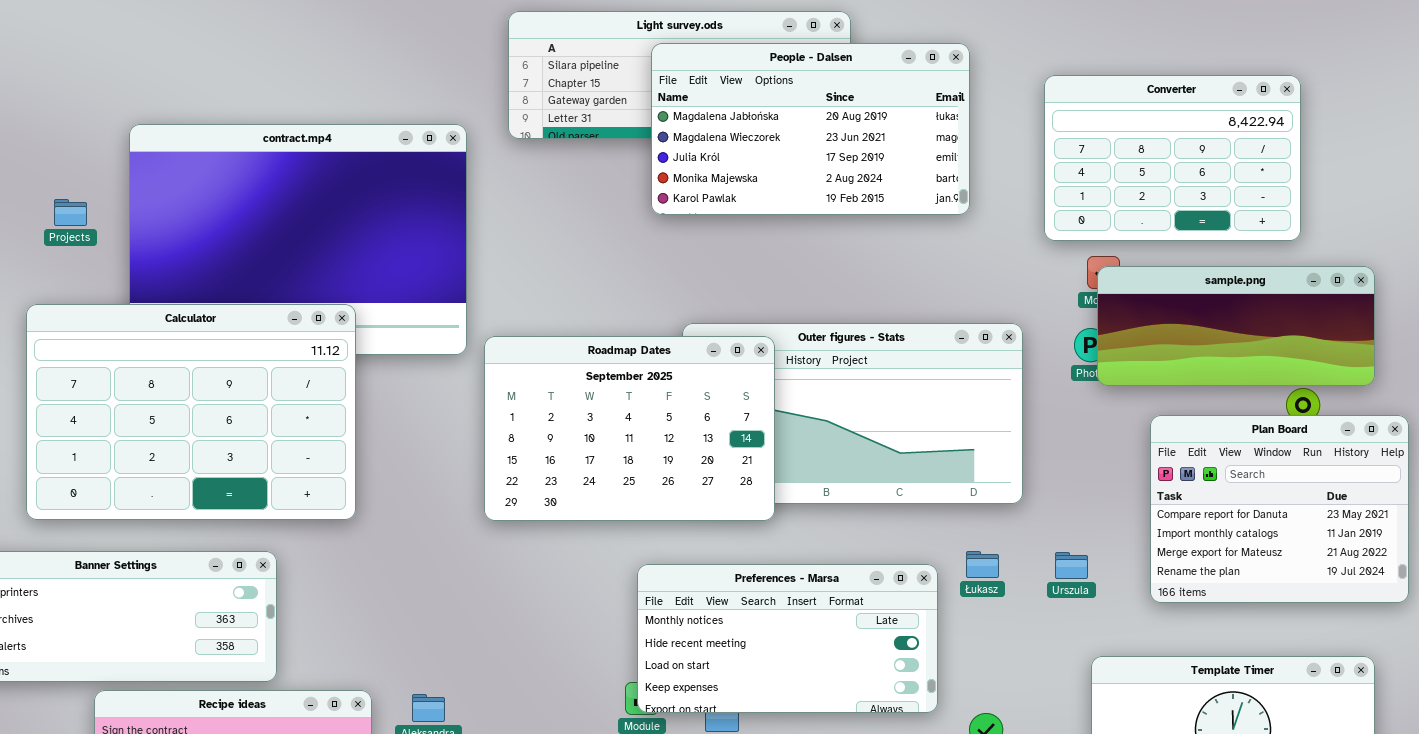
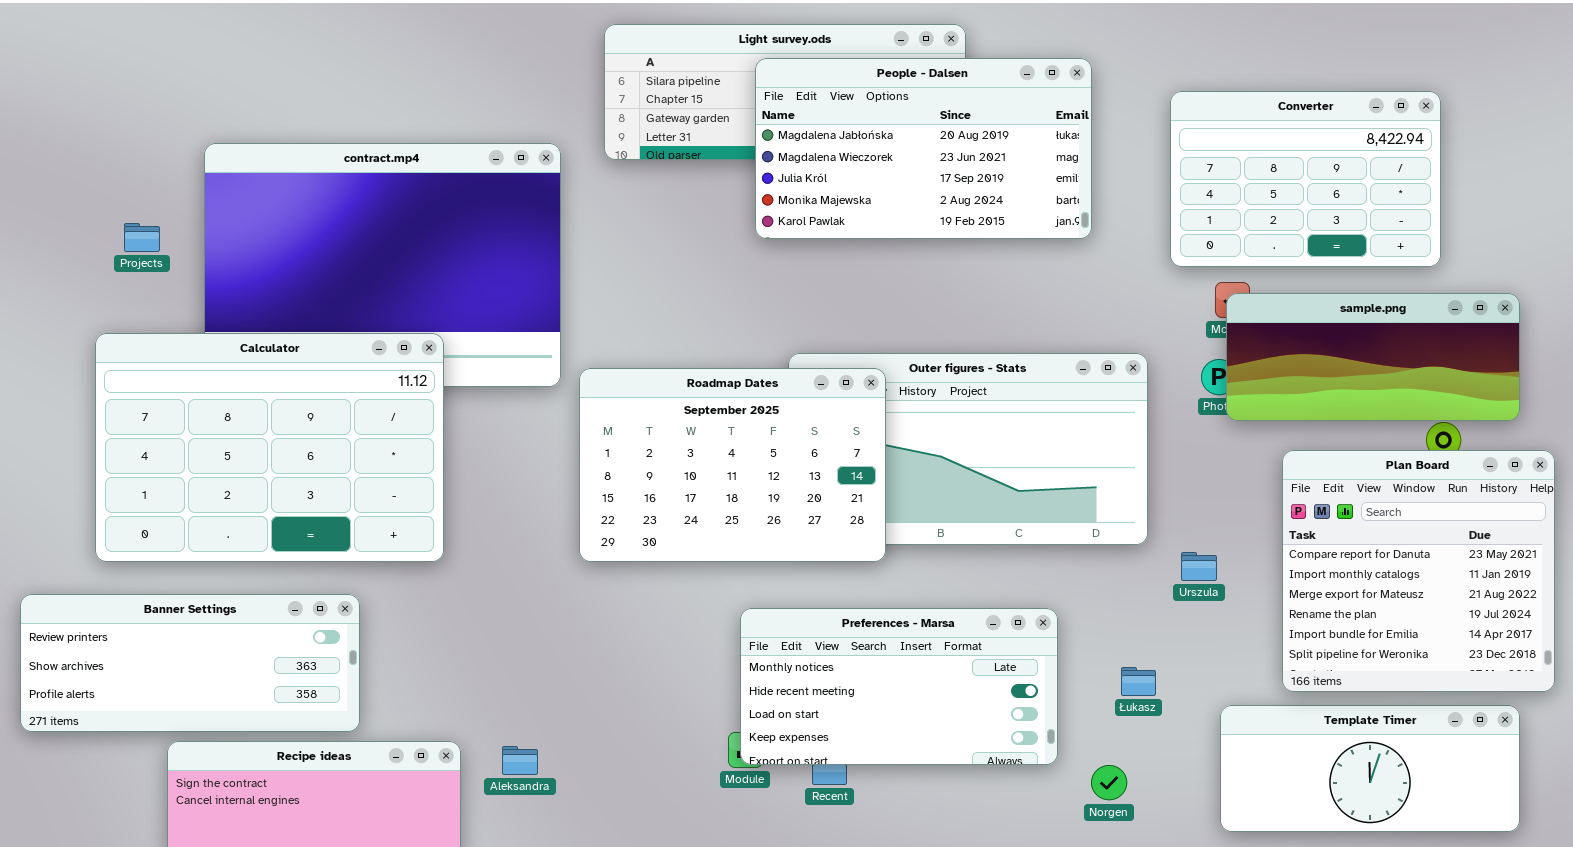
Plan Board: [1150,415,1409,603] -> [1282,450,1555,692], resized
Łukasz: [966,551,999,578] -> [1121,667,1156,696], moved
Urszula: [1055,552,1088,579] -> [1181,552,1217,581], moved

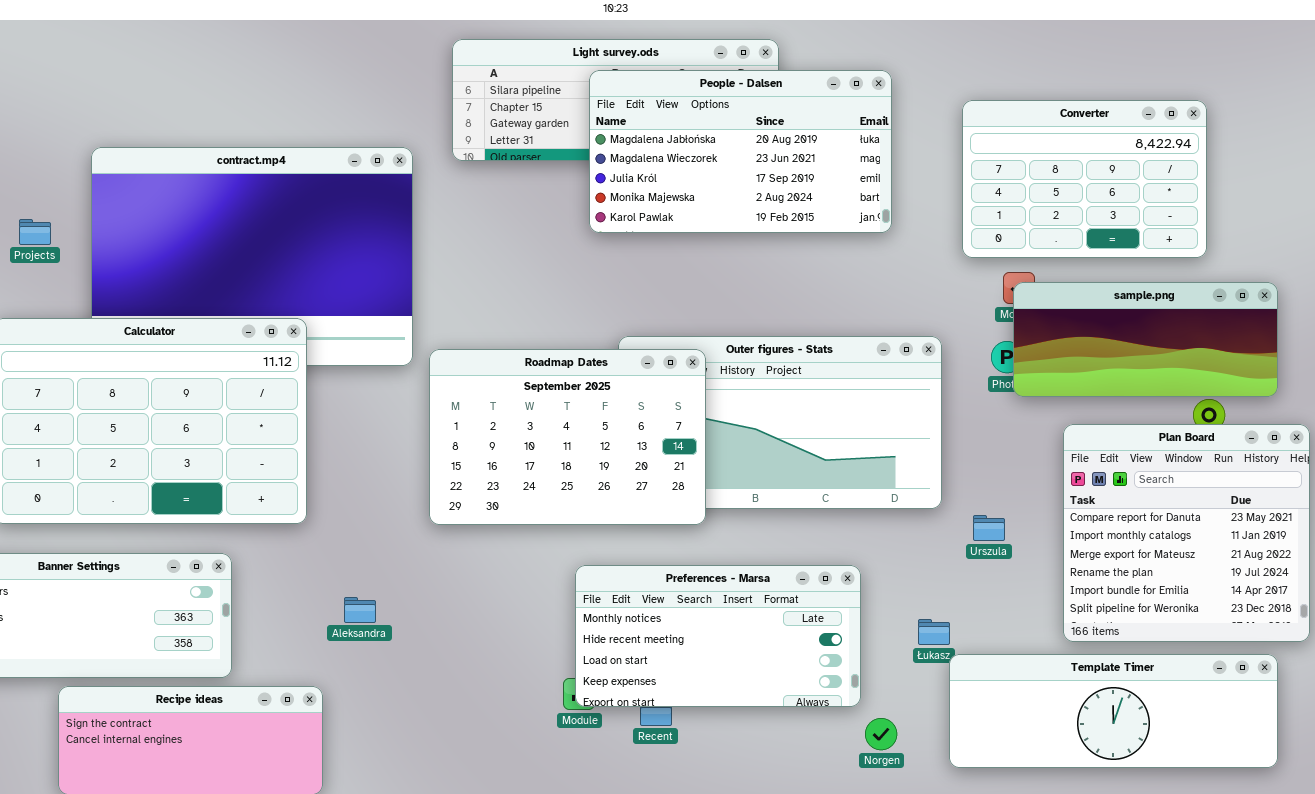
Template Timer: [1220,705,1520,832] -> [949,654,1278,768], resized
Aleksandra: [502,746,538,775] -> [344,597,376,623], moved
Norgen: [1091,765,1127,800] -> [865,718,897,750], moved

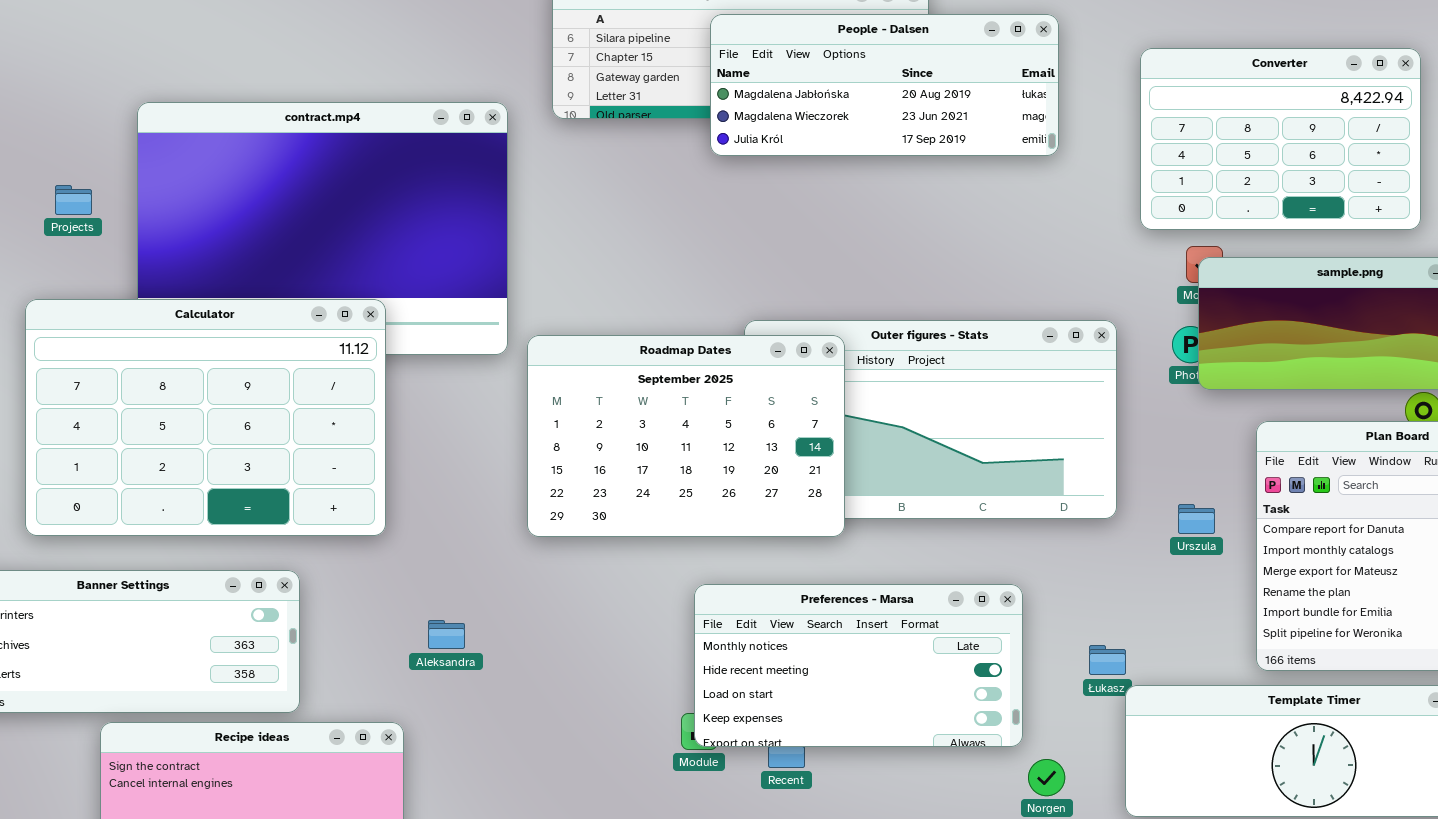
People - Dalsen: [589,70,892,233] -> [710,14,1059,156], resized
Urszula: [973,515,1005,541] -> [1178,504,1215,534], moved

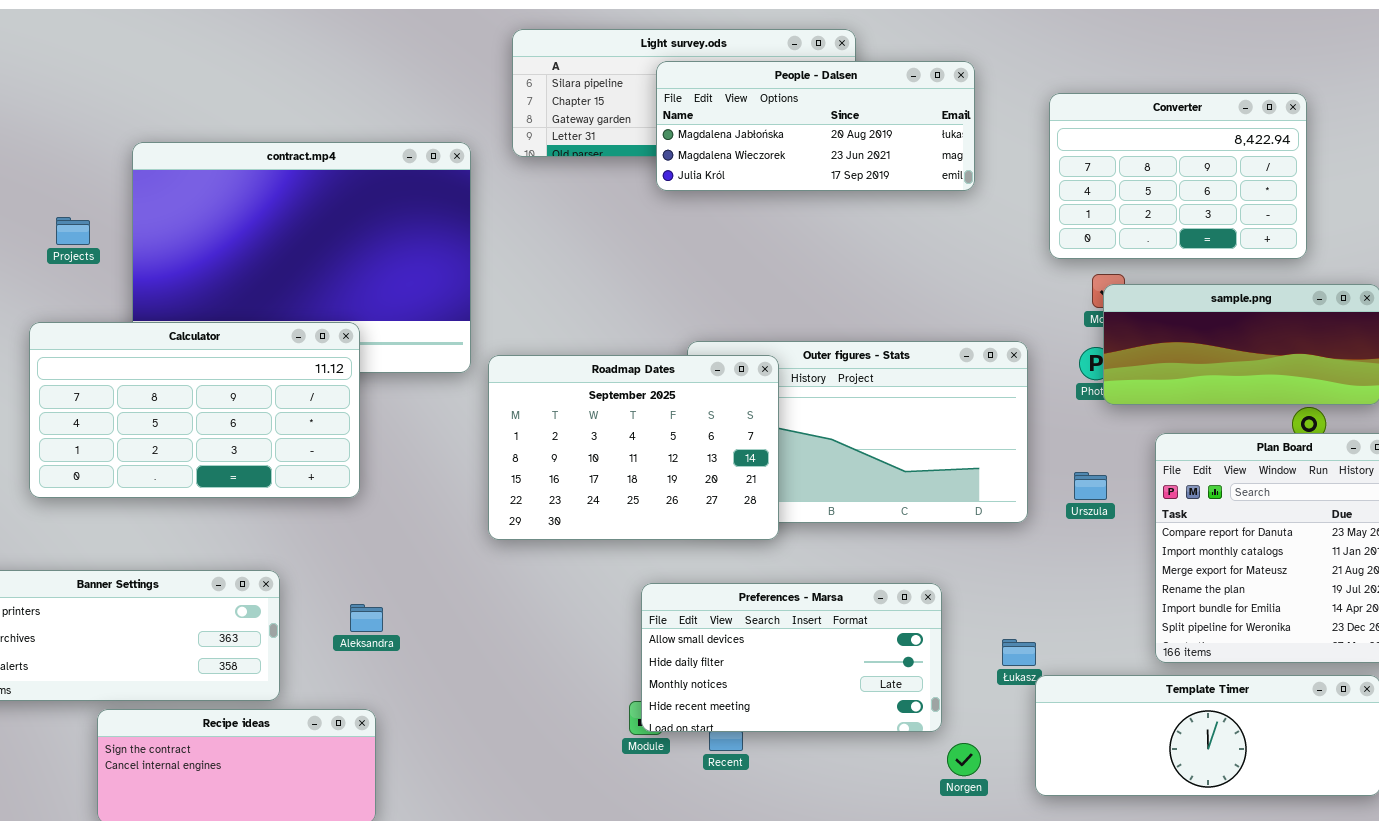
Calculator: [25,299,386,536] -> [29,322,360,498], resized
Urszula: [1178,504,1215,534] -> [1074,472,1107,500], moved
Preferences - Marsa: [694,584,1023,747] -> [641,583,942,732], scrolled up 2 rows
Aleksandra: [428,620,465,649] -> [350,604,383,632], moved

